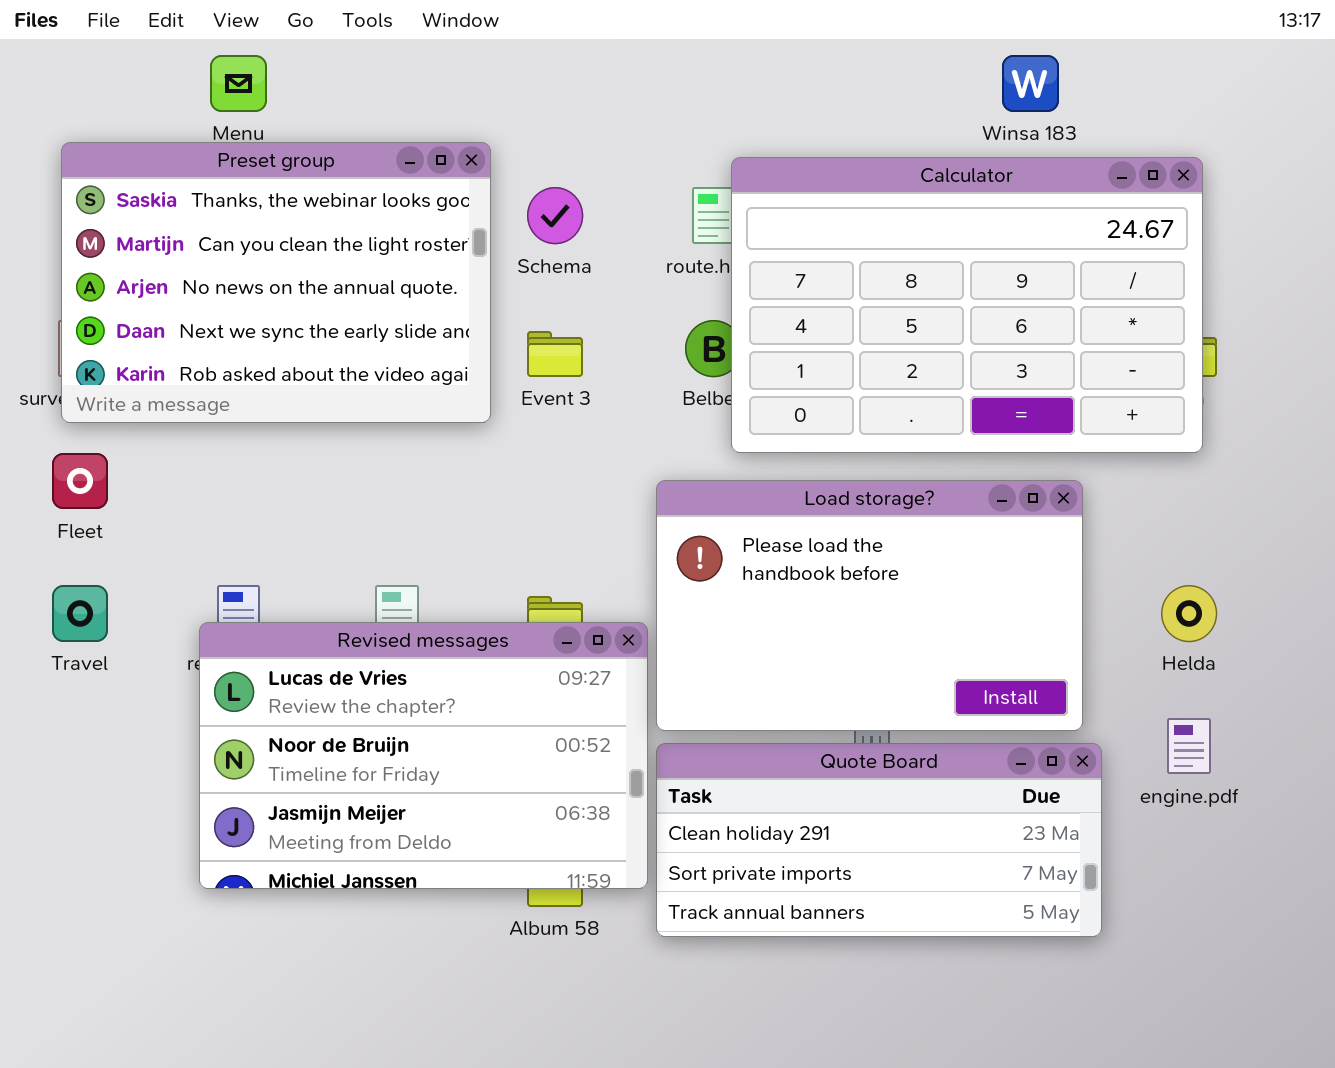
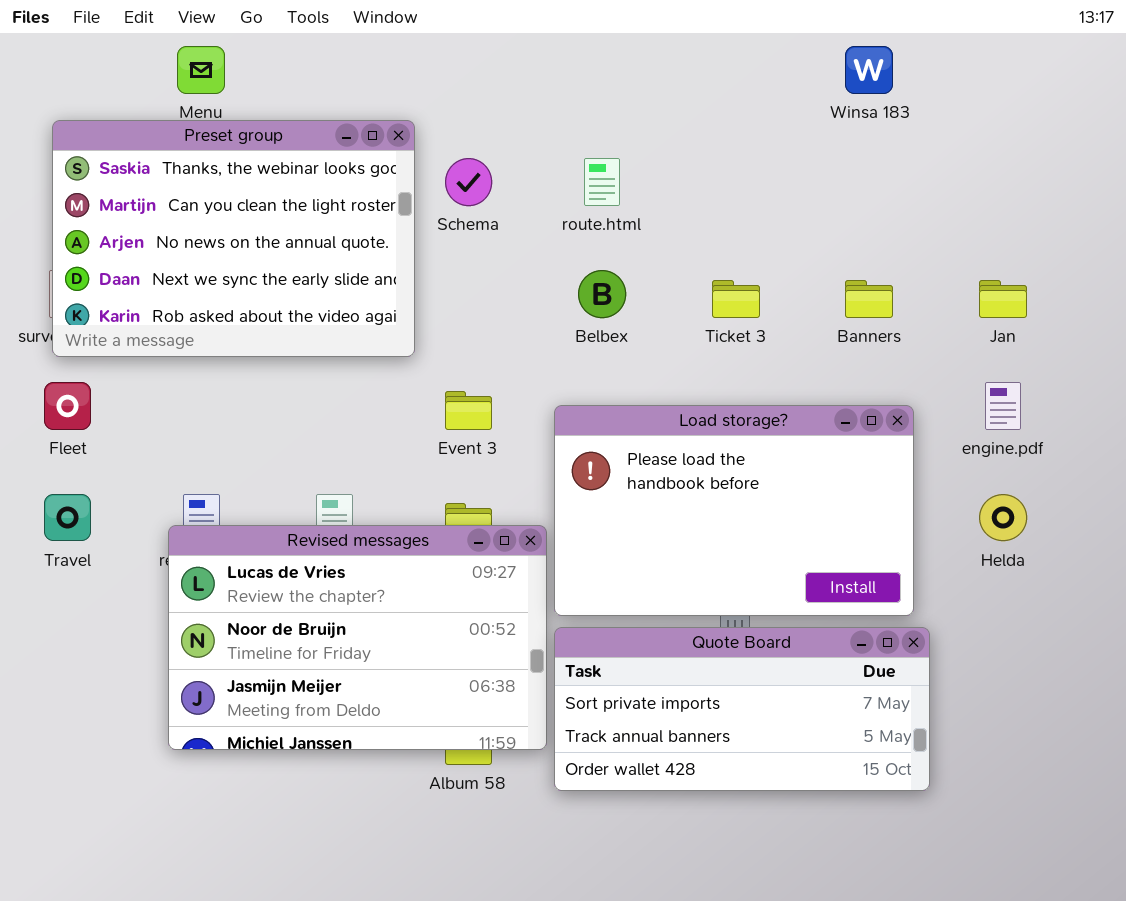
Calculator: [731,157,1203,453] -> none, closed
Event 3: [527,331,583,377] -> [445,391,492,430], moved
engine.pdf: [1167,718,1211,774] -> [985,382,1021,430], moved
Quote Board: [656,743,1102,937] -> [554,627,930,791], scrolled down 1 row

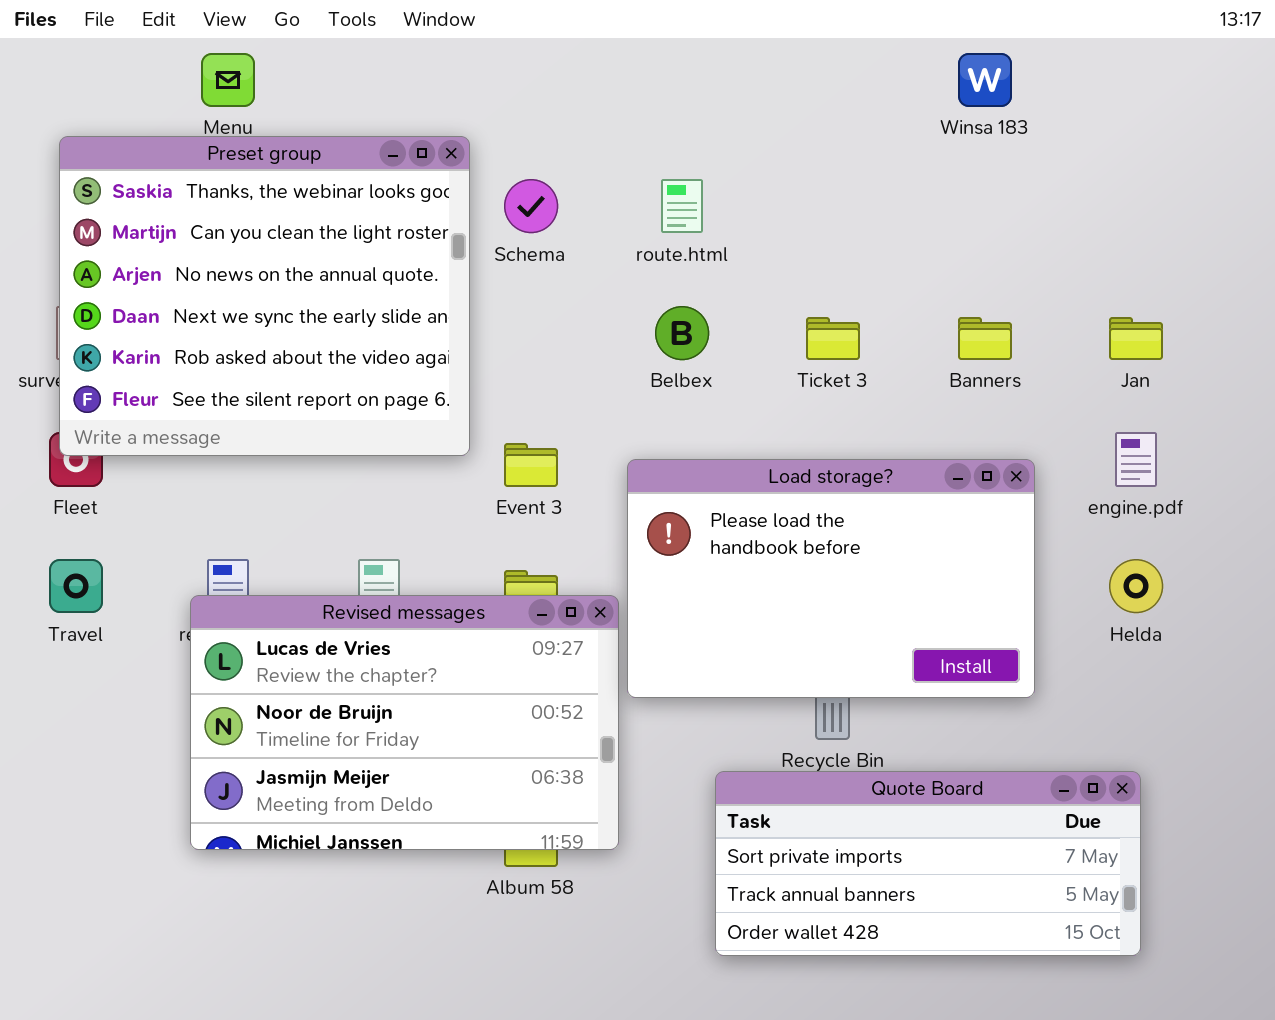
Preset group: [52,120,415,357] -> [59,136,470,456], resized
Quote Board: [554,627,930,791] -> [715,771,1141,956], moved

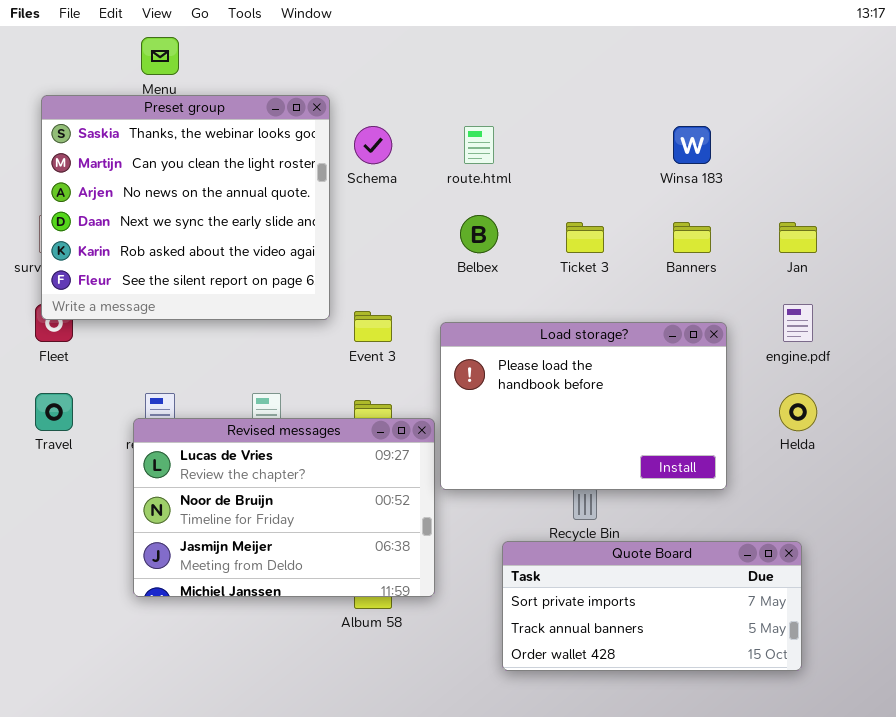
Winsa 183: [958,53,1012,107] -> [673,126,711,164], moved

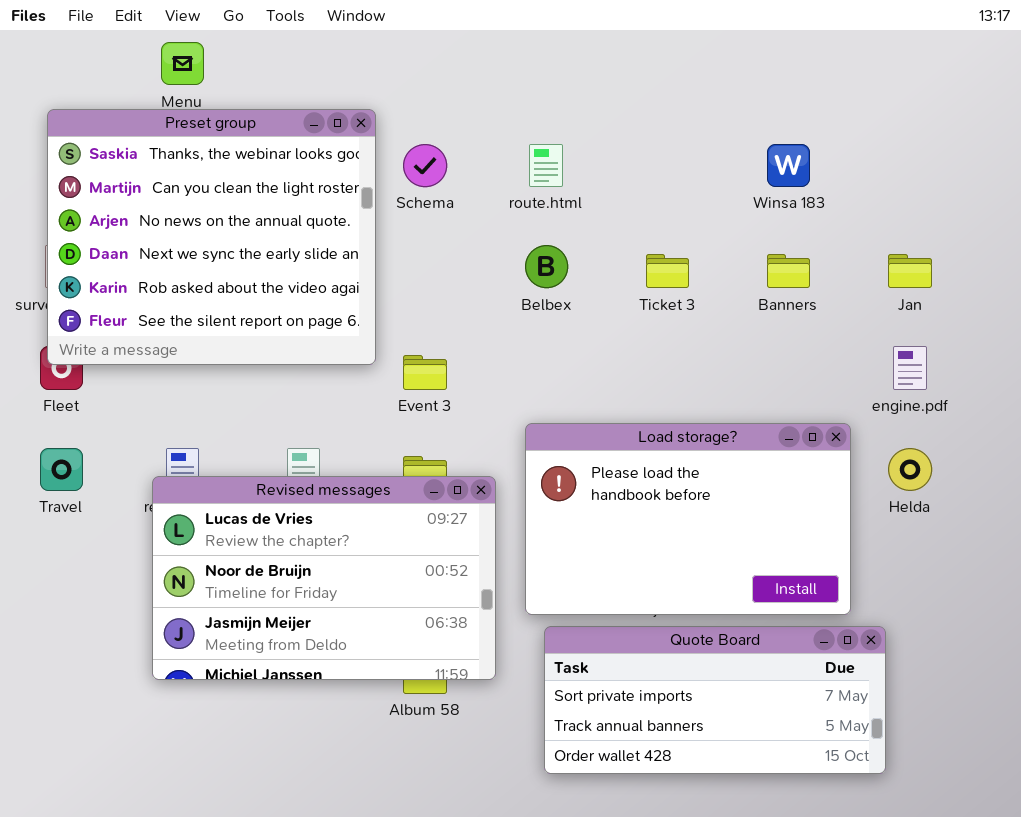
Load storage?: [440,322,727,490] -> [525,423,851,615], moved
Quote Board: [502,541,802,671] -> [544,626,886,774], moved

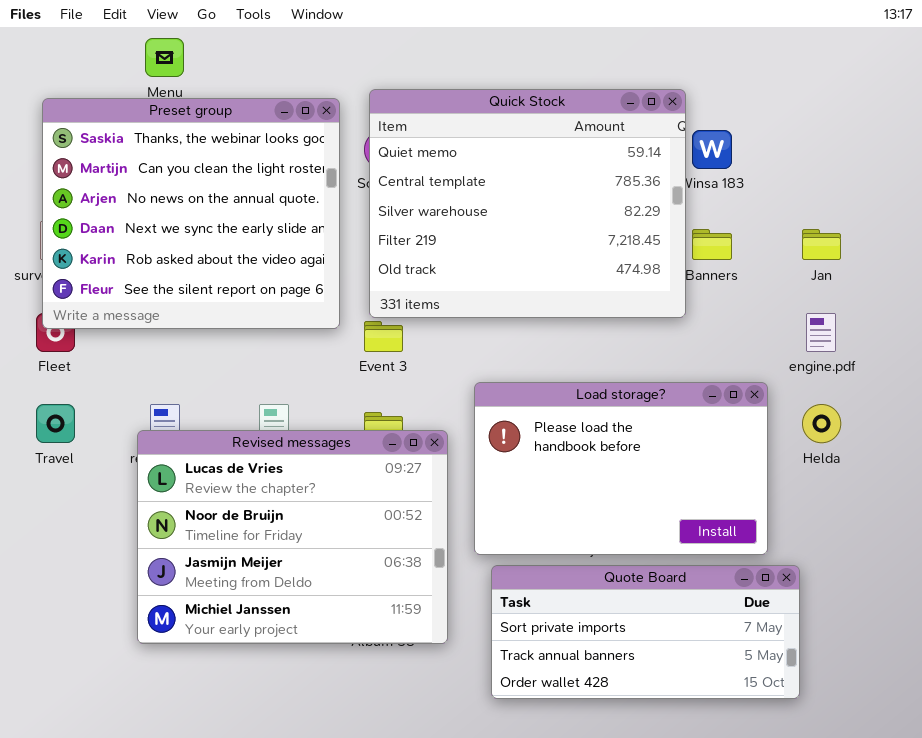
Quick Stock: none -> [369,89,686,318], opened
Revised messages: [152,476,496,680] -> [137,430,448,644], resized

